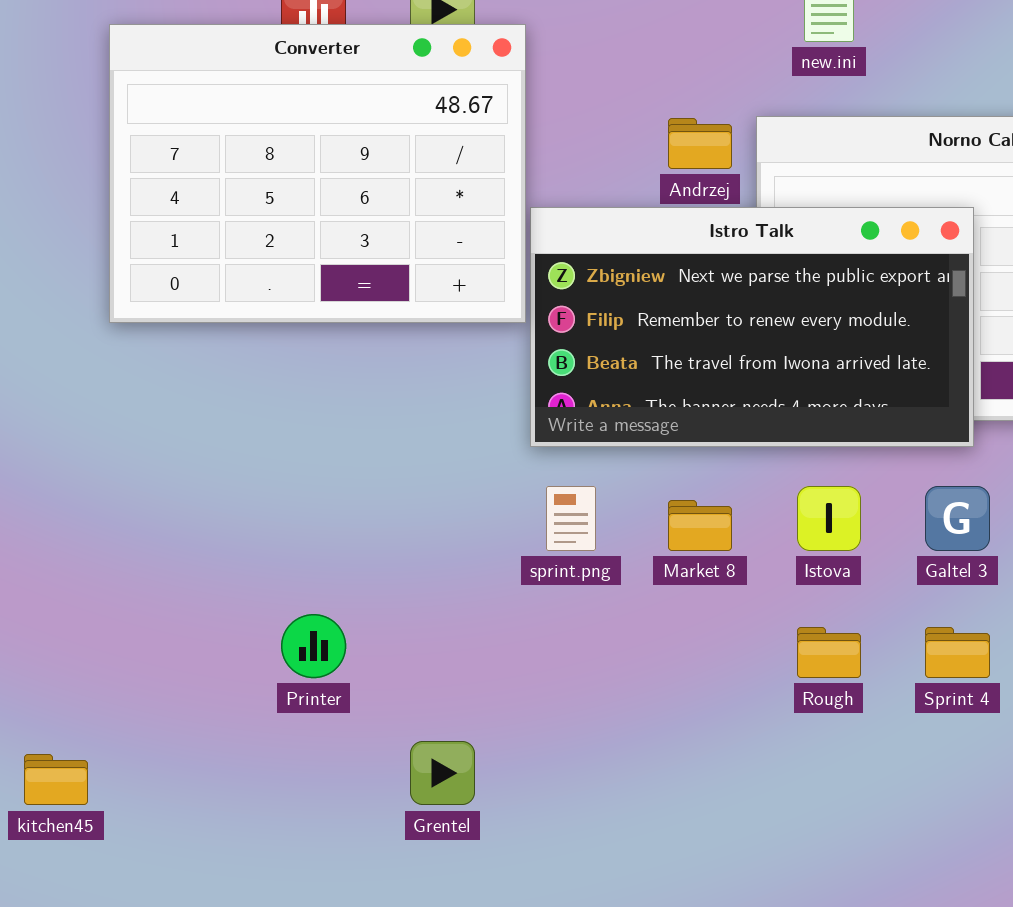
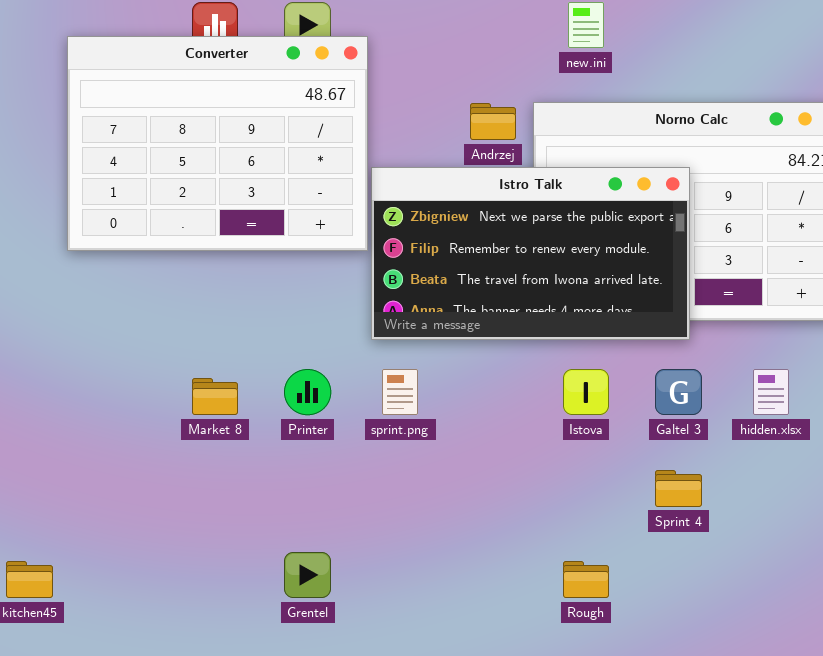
Market 8: [668,500,732,551] -> [192,378,238,415], moved
Printer: [281,614,346,678] -> [284,369,331,415], moved
Rough: [797,627,861,678] -> [563,561,609,598], moved

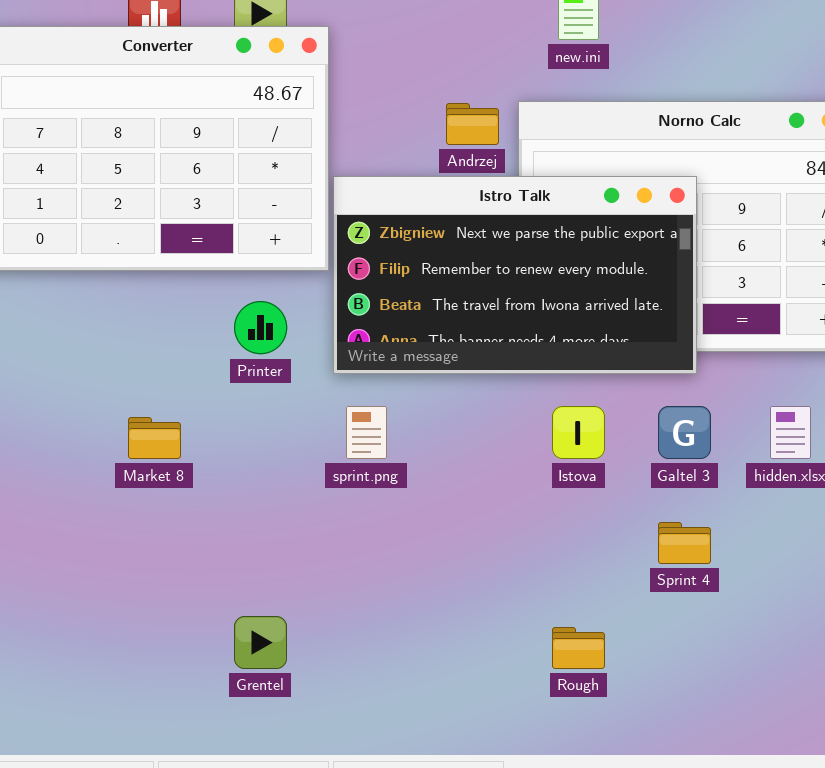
Printer: [284,369,331,415] -> [234,301,287,354], moved

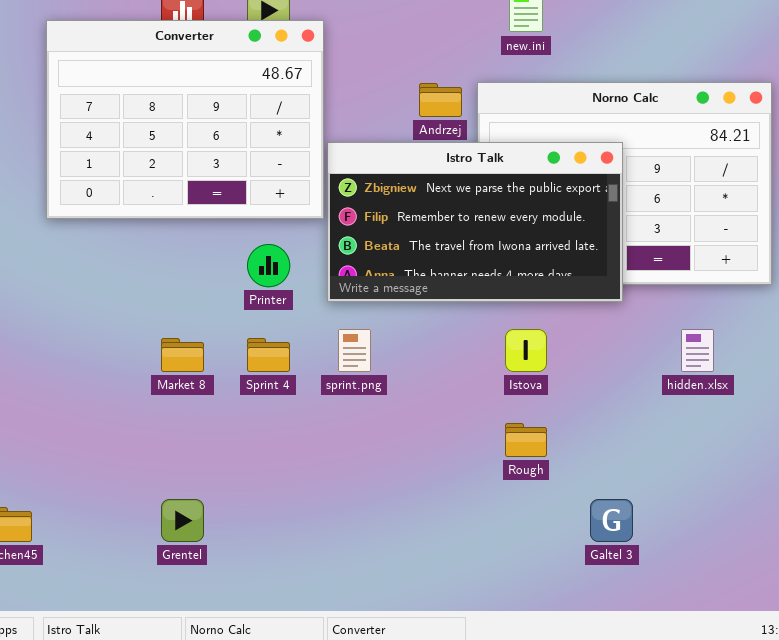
Galtel 3: [658,406,711,459] -> [590,499,633,542], moved
Sprint 4: [658,522,711,564] -> [247,338,290,372], moved
Grentel: [234,616,287,669] -> [161,499,204,542], moved
Rough: [552,627,605,669] -> [505,423,547,457], moved

